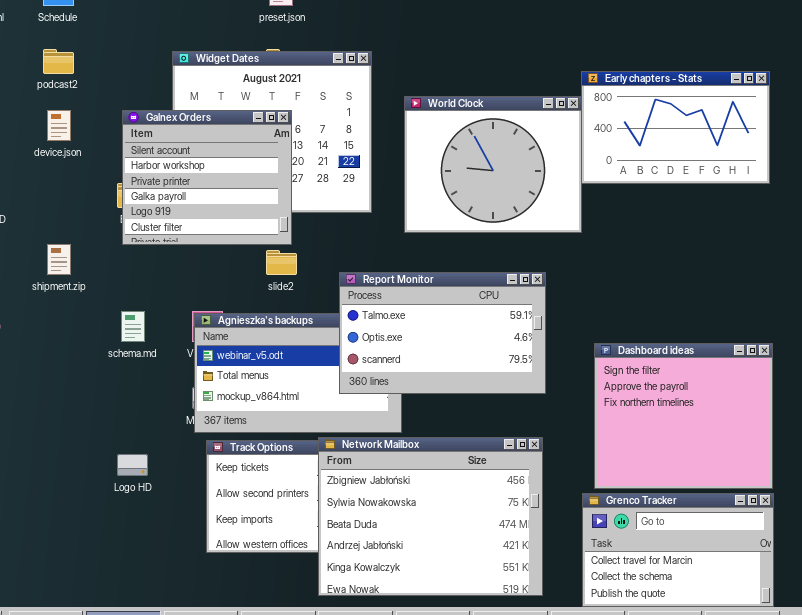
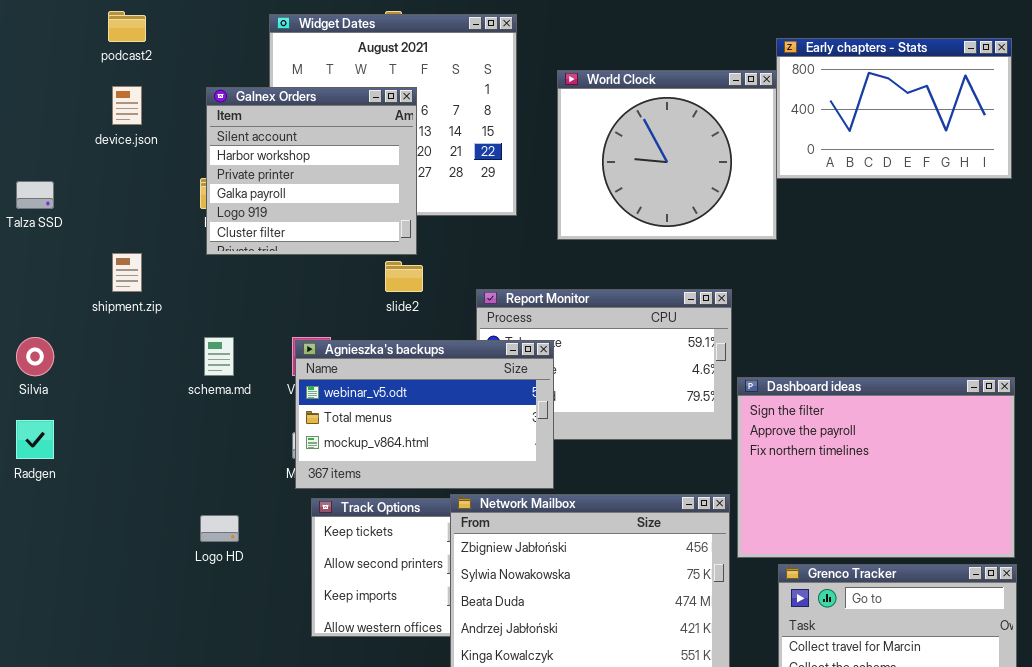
Agnieszka's backups: [194,313,402,433] -> [295,340,554,489], raised
Dashboard ideas: [594,343,773,489] -> [737,377,1015,558], resized

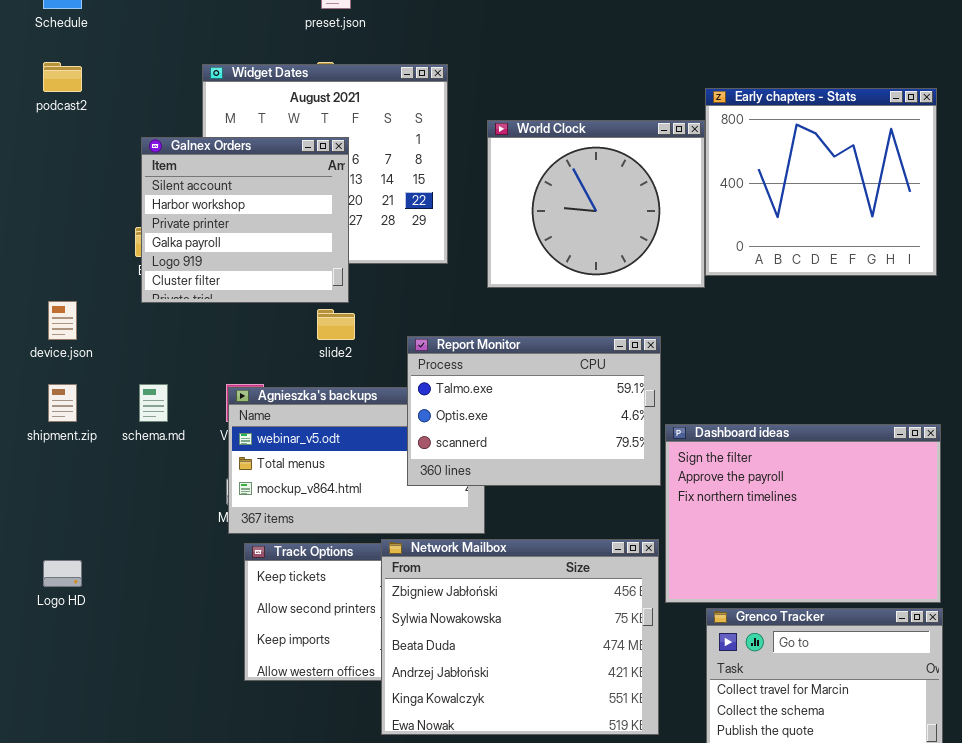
Early chapters - Stats: [776,38,1012,179] -> [705,88,937,276], resized
device.json: [112,86,142,125] -> [48,301,77,340], moved
shipment.zip: [112,253,142,292] -> [48,384,77,422], moved
Report Monitor: [476,289,732,440] -> [407,336,661,486], raised
Logo HD: [200,515,239,542] -> [43,560,82,587], moved

